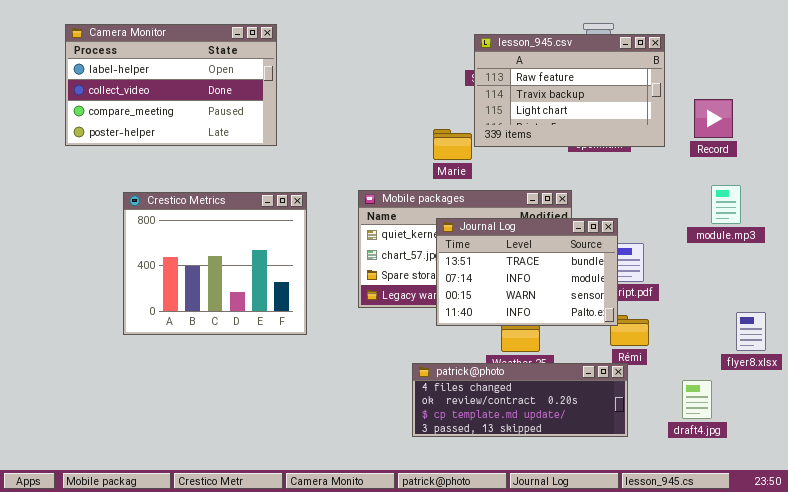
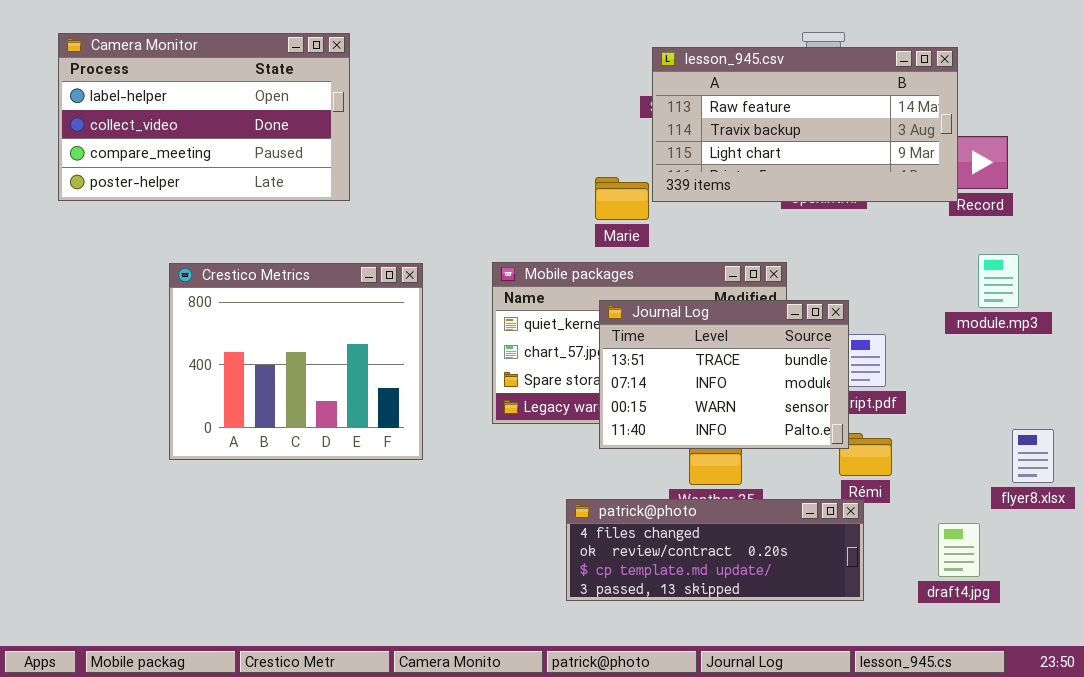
Camera Monitor: [65,24,277,146] -> [58,33,350,201], moved
lesson_945.csv: [474,34,665,147] -> [652,47,958,202], resized

